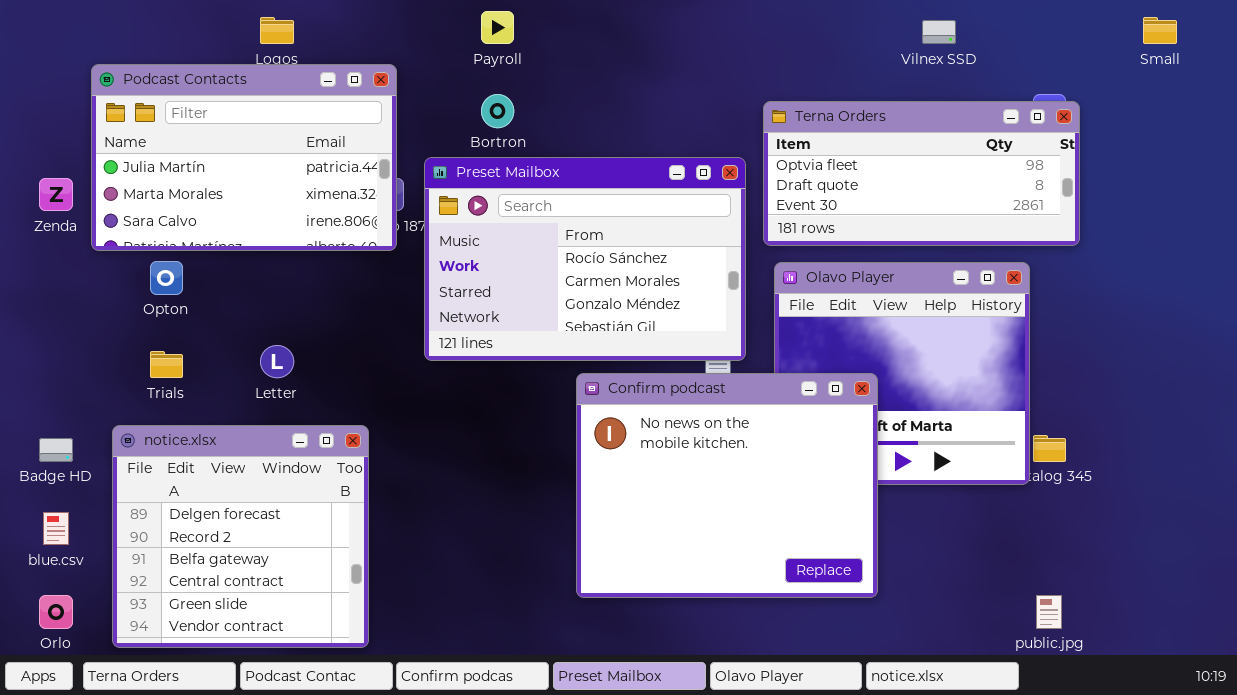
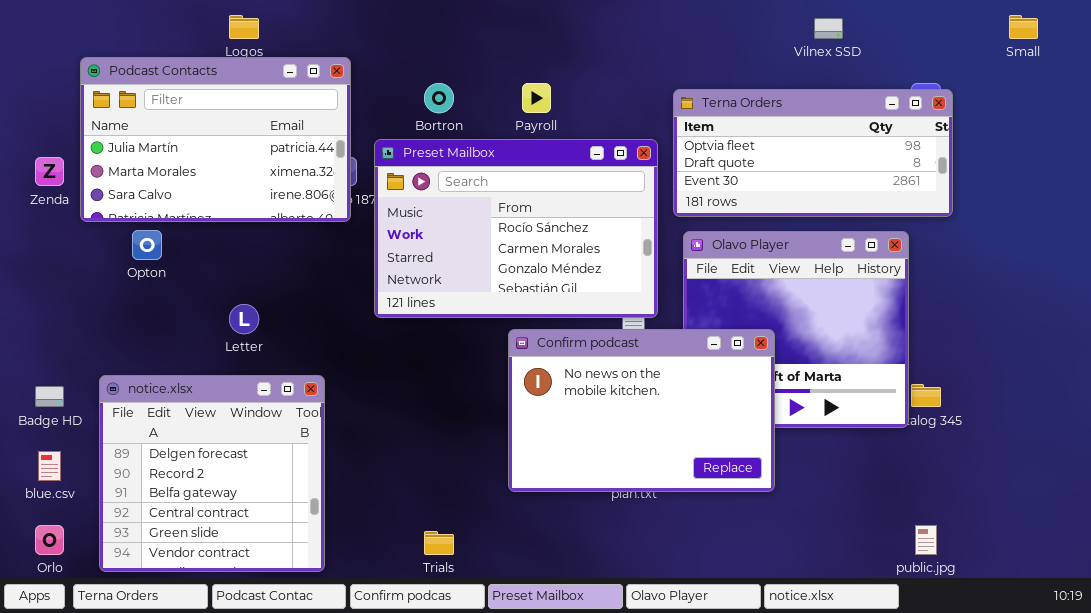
Payroll: [481,11,514,44] -> [522,83,551,113], moved
Trials: [150,351,183,378] -> [424,531,454,555], moved
Confirm podcast: [576,373,878,598] -> [508,329,775,492], resized

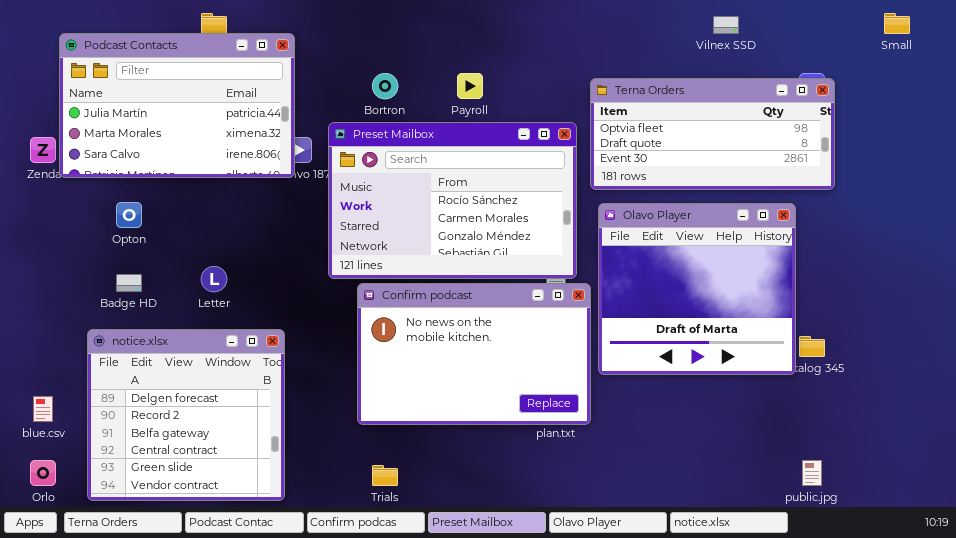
Podcast Contacts: [80,57,351,222] -> [59,33,295,178], moved
Confirm podcast: [508,329,775,492] -> [357,283,591,425], moved
Badge HD: [35,386,64,407] -> [116,274,142,292], moved

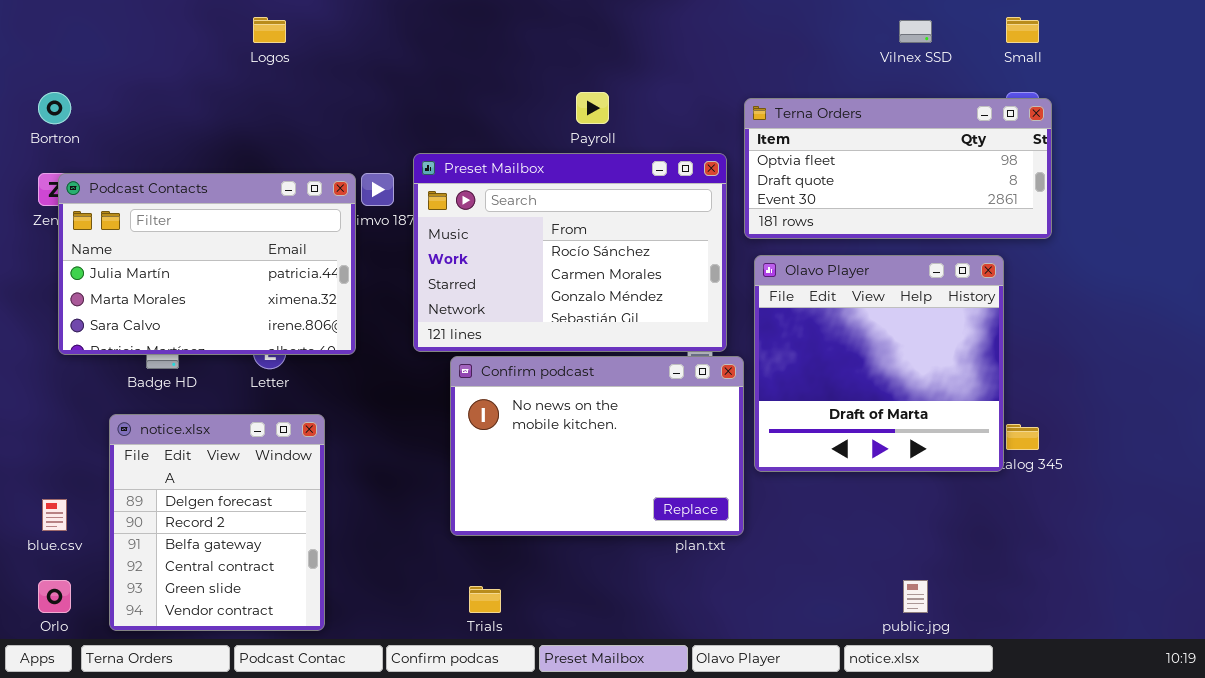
Small: [884,13,910,34] -> [1006,17,1039,43], moved
Podcast Contacts: [59,33,295,178] -> [58,173,356,355], moved
Bortron: [372,73,398,99] -> [38,92,71,124], moved
notice.xlsx: [87,329,285,501] -> [109,414,325,631], resized
public.jpg: [802,460,822,486] -> [903,580,928,613], moved

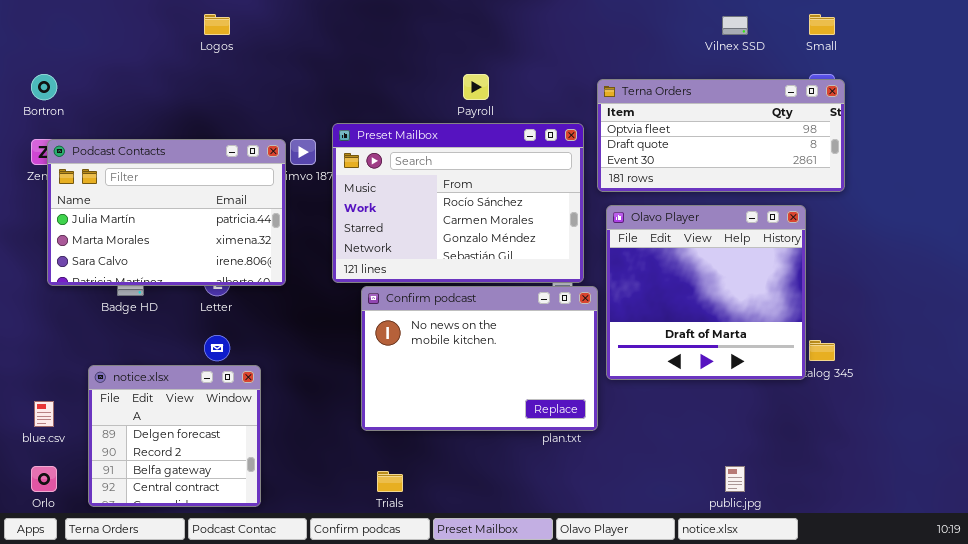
notice.xlsx: [109,414,325,631] -> [88,365,261,507], resized

